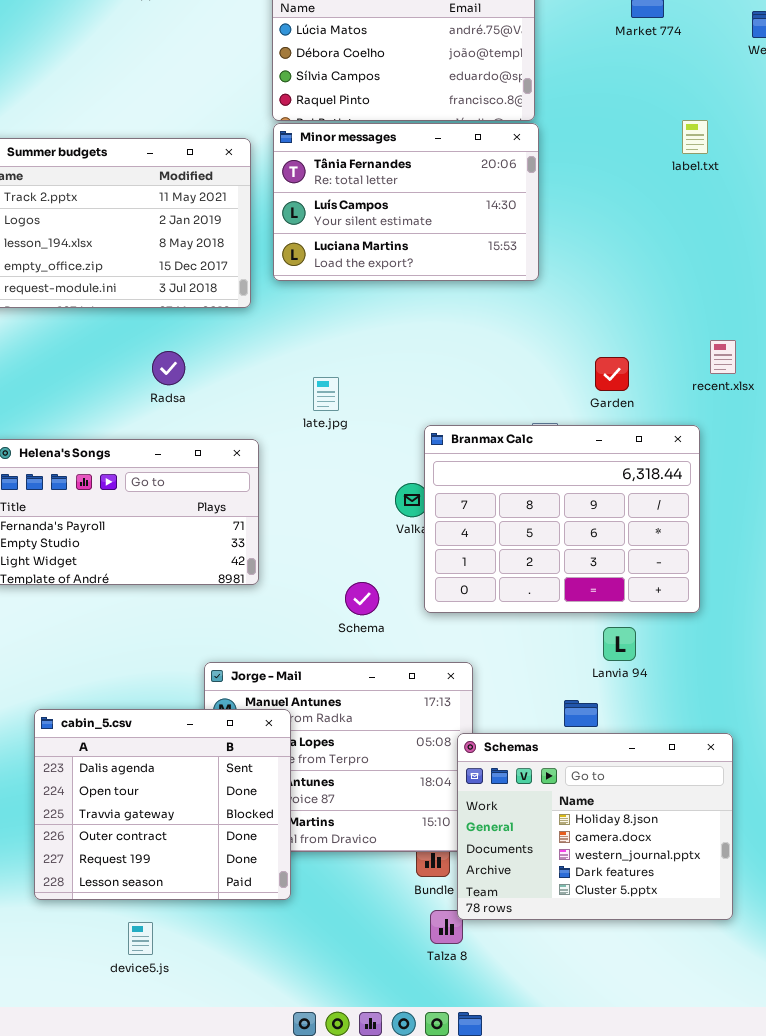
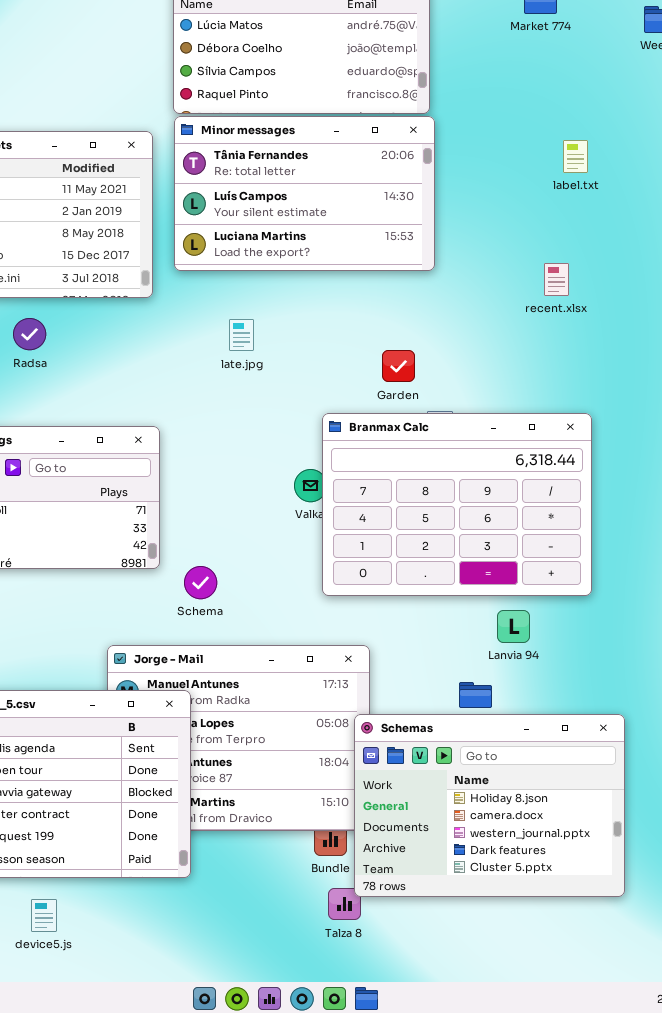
label.txt: [682,120,708,154] -> [563,140,588,173], moved
recent.xlsx: [710,340,736,374] -> [544,263,569,296], moved
Radsa: [152,351,185,385] -> [13,318,46,350], moved
Garden: [595,357,629,391] -> [382,350,415,382], moved
late.jpg: [313,377,339,411] -> [229,319,254,351], moved
Schema: [345,582,379,615] -> [184,566,217,599], moved

